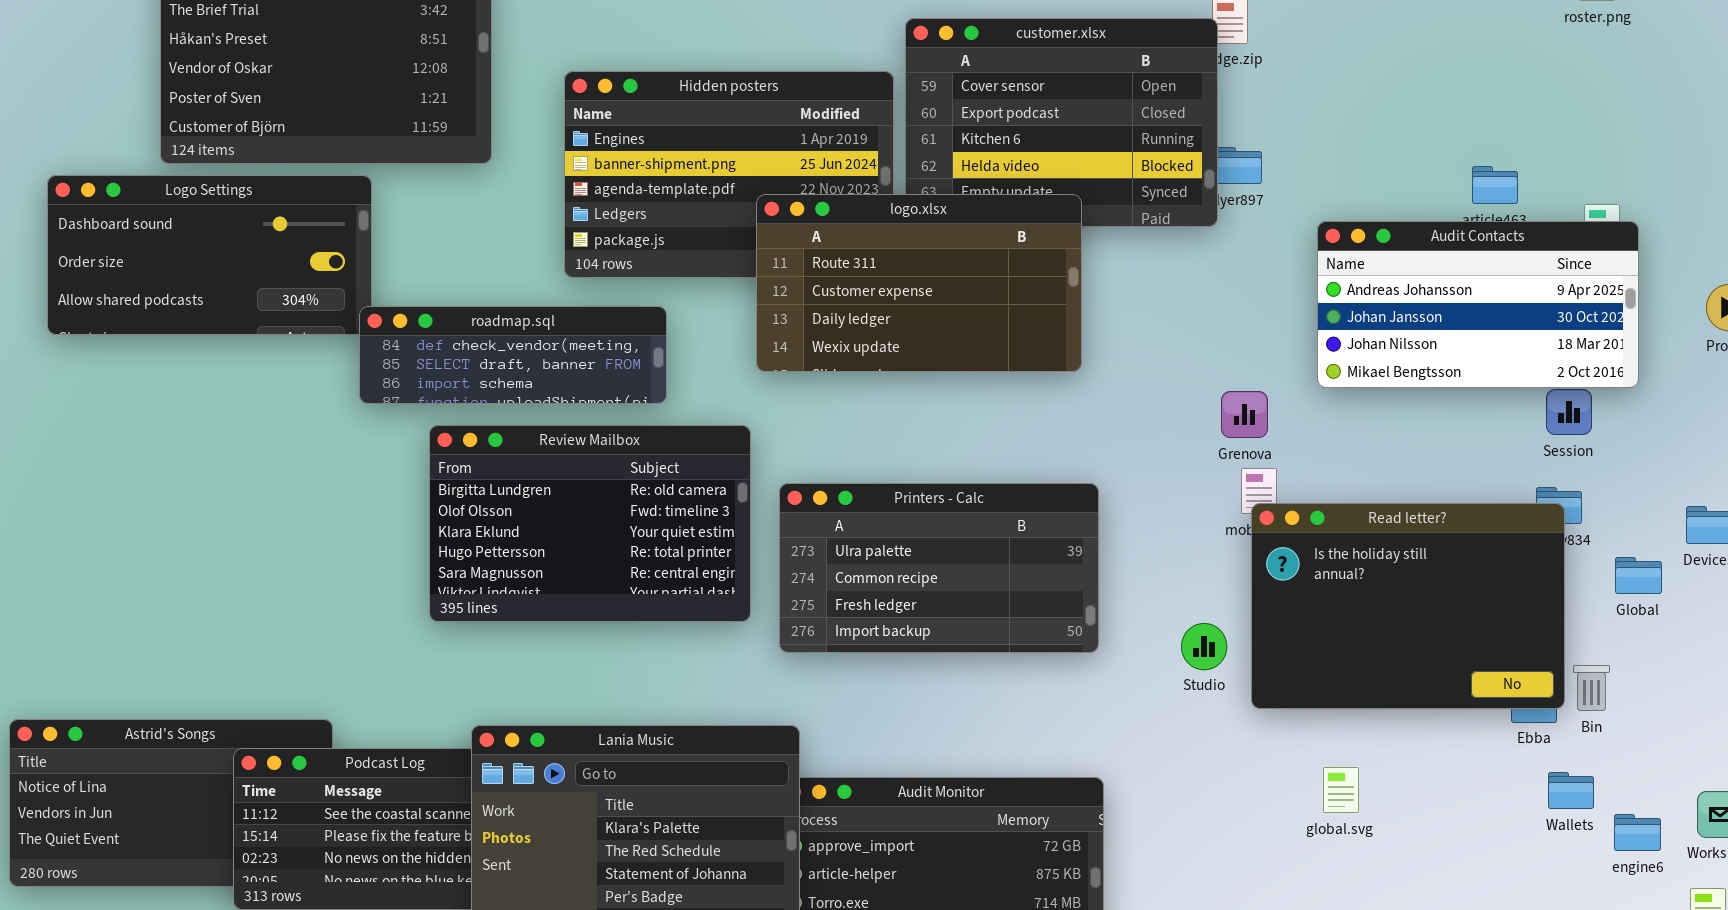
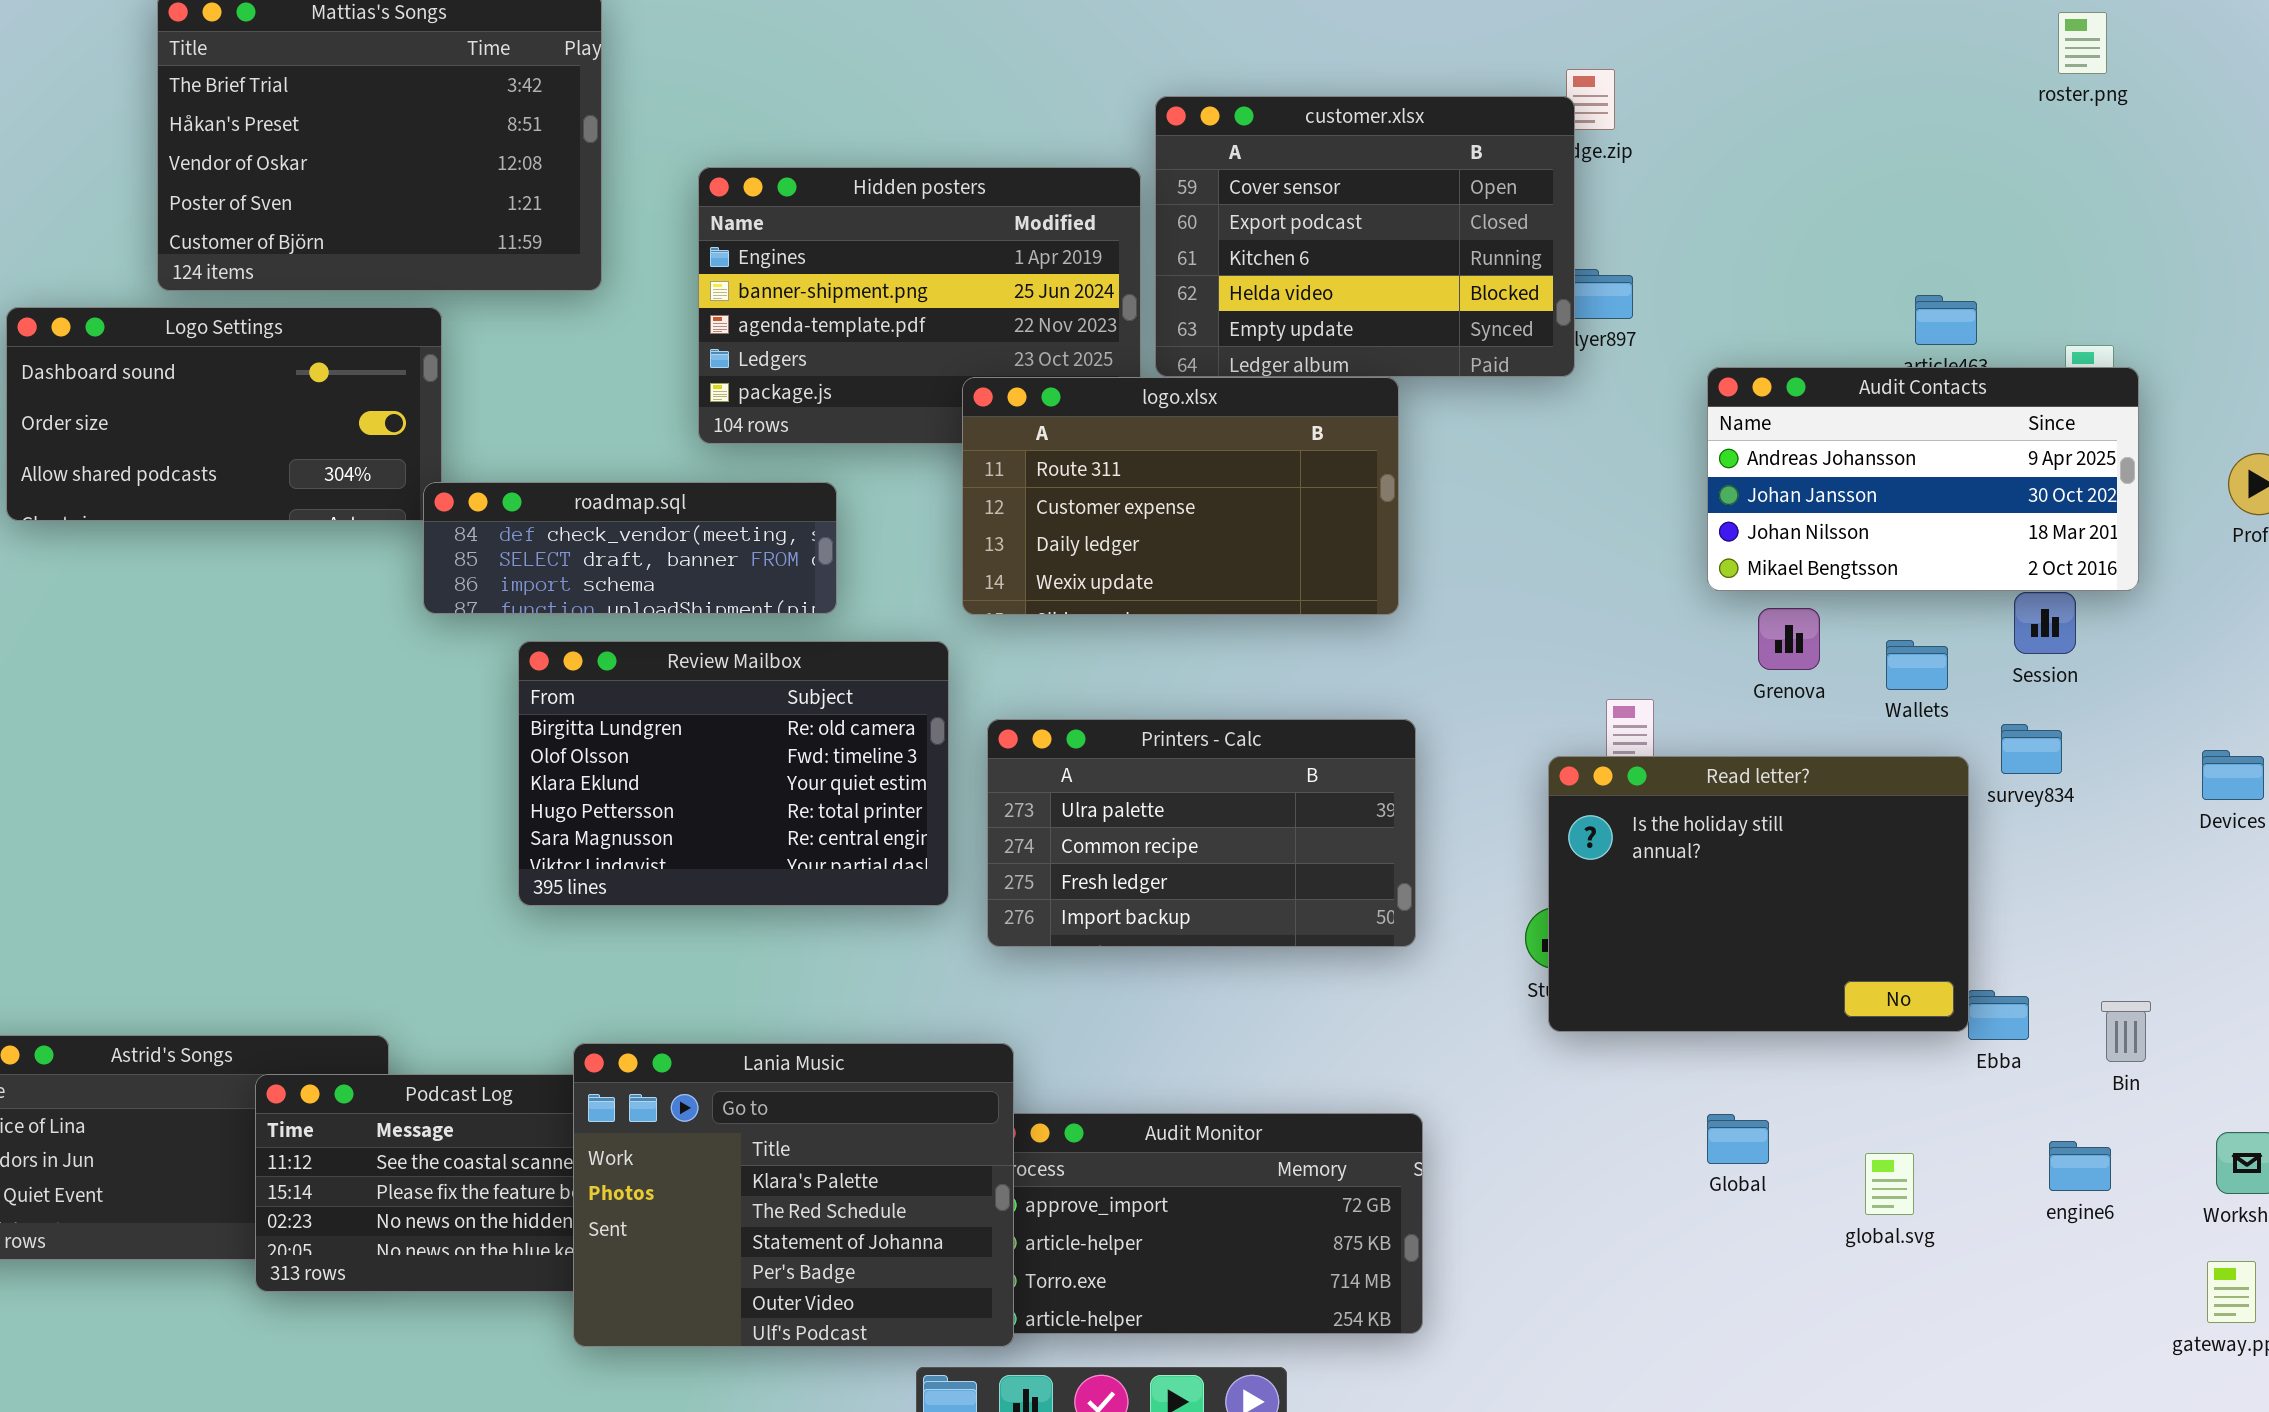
logo.xlsx: [756,194,1082,372] -> [962,377,1399,615], moved
Grenova: [1221,391,1268,438] -> [1758,608,1820,670], moved
Read letter?: [1251,503,1565,709] -> [1548,756,1969,1032], moved
Global: [1615,557,1662,594] -> [1707,1114,1769,1164], moved
Bin: [1573,665,1610,711] -> [2101,1001,2151,1062], moved
global.svg: [1323,767,1359,813] -> [1865,1153,1914,1215], moved
Wallets: [1548,772,1594,809] -> [1886,640,1948,690], moved
engine6: [1614,814,1661,851] -> [2049,1141,2111,1191], moved

